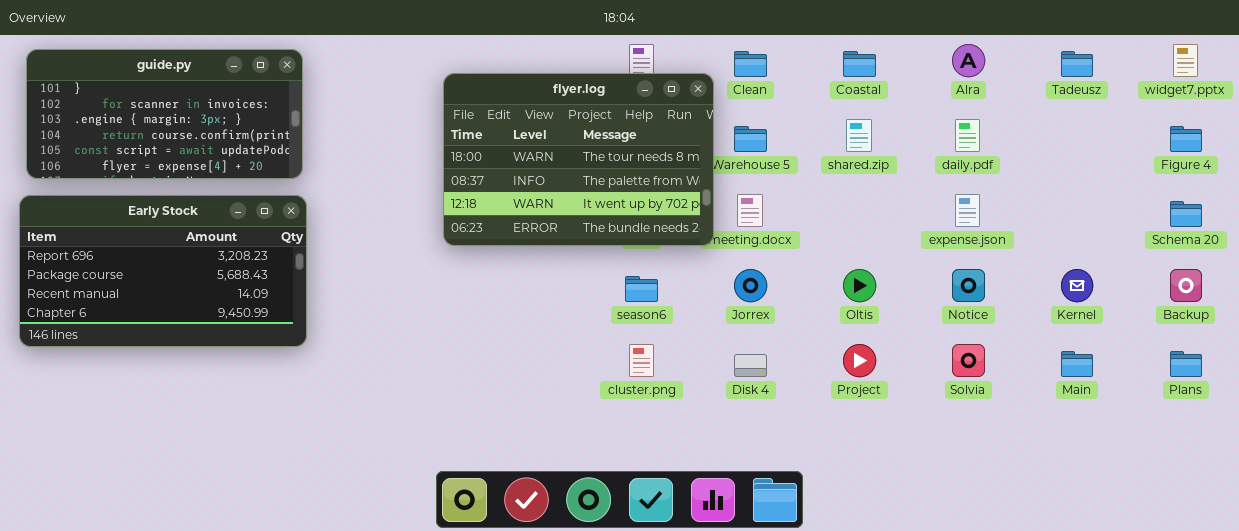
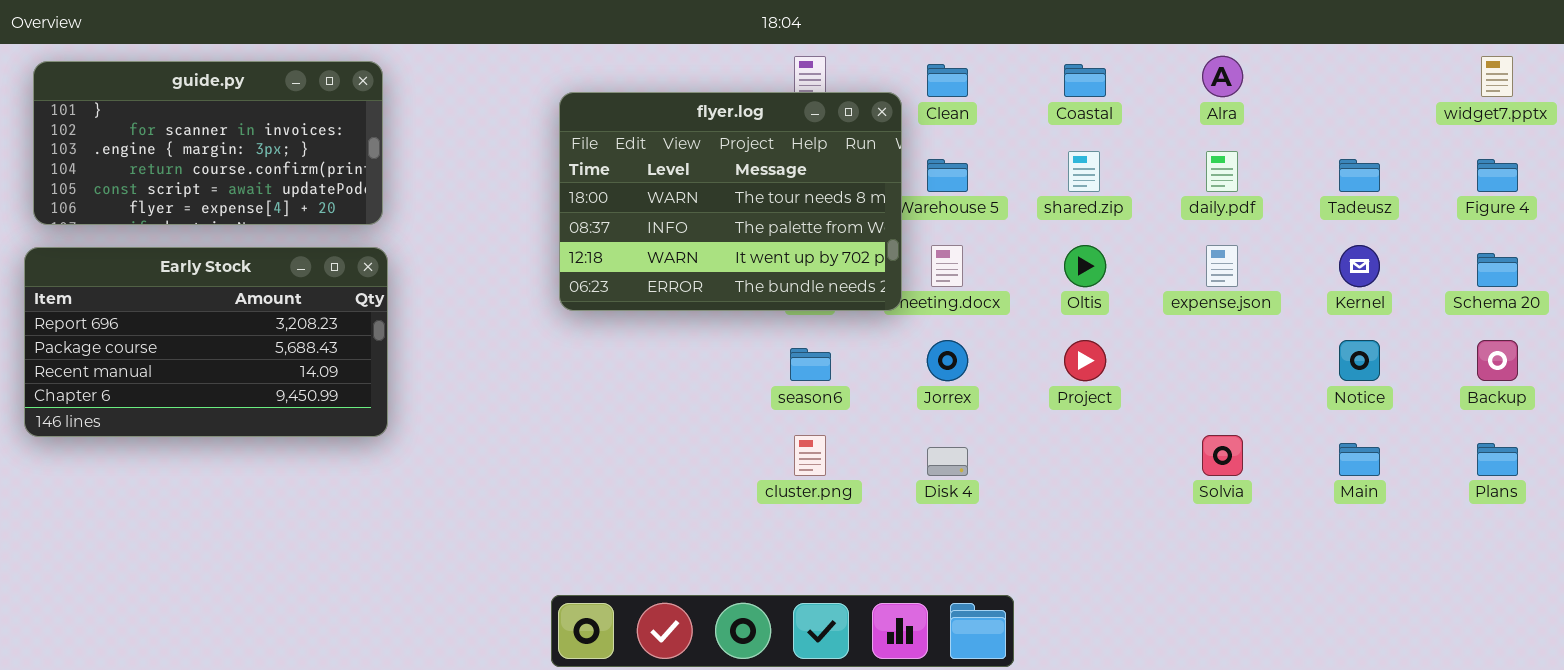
Tadeusz: [1061,51,1093,77] -> [1339,159,1380,192], moved
Oltis: [843,269,876,302] -> [1064,245,1106,287], moved
Notice: [952,269,985,302] -> [1339,340,1380,381], moved
Kernel: [1061,269,1093,302] -> [1339,245,1380,287], moved
Project: [843,344,876,377] -> [1064,340,1106,381], moved

